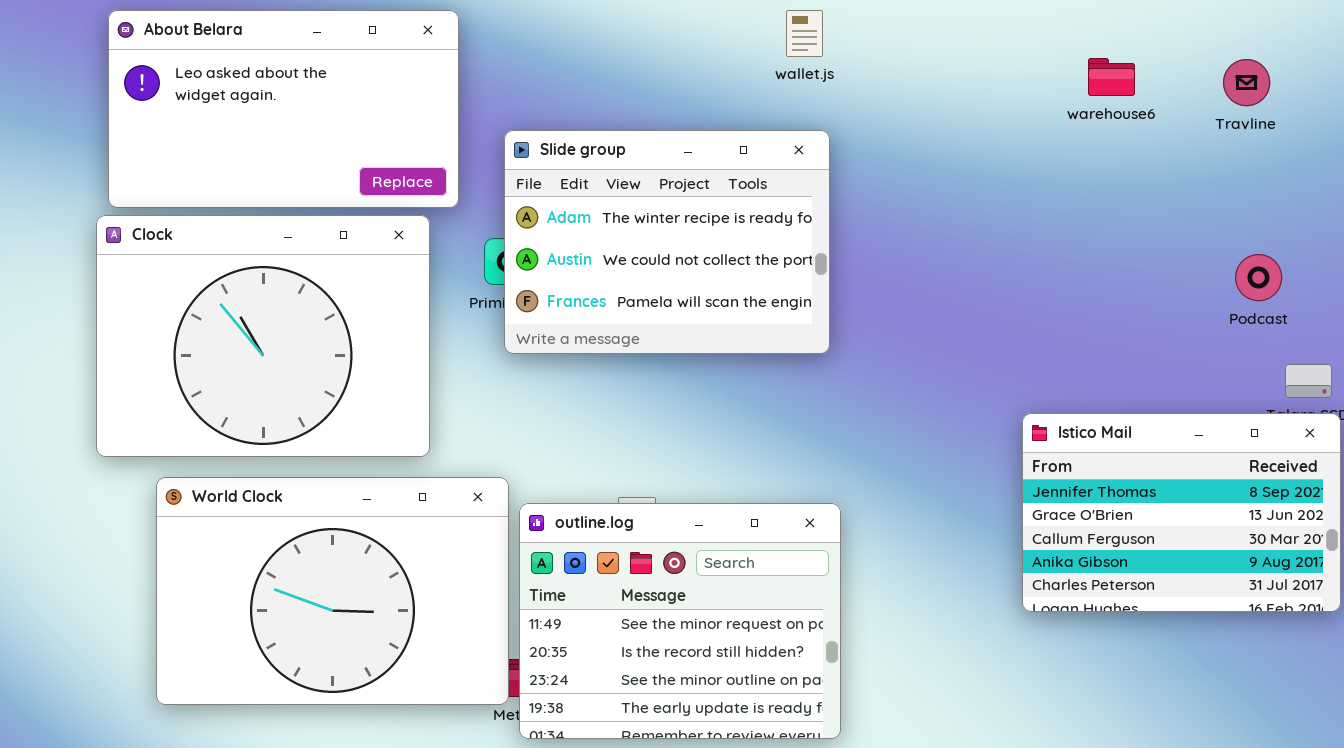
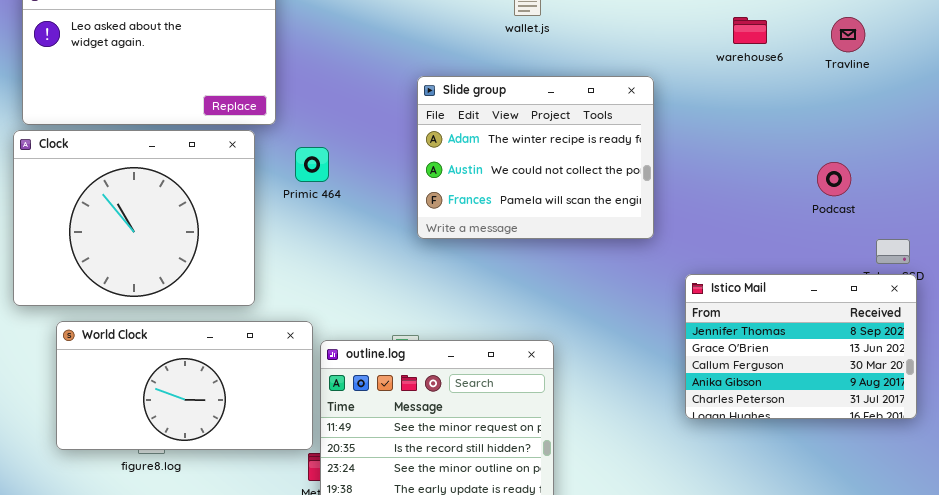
Slide group: [504,130,830,354] -> [417,76,654,239], moved
Podcast: [1235,254,1282,301] -> [817,162,851,196], moved
World Clock: [156,477,509,705] -> [56,321,313,450], resized

